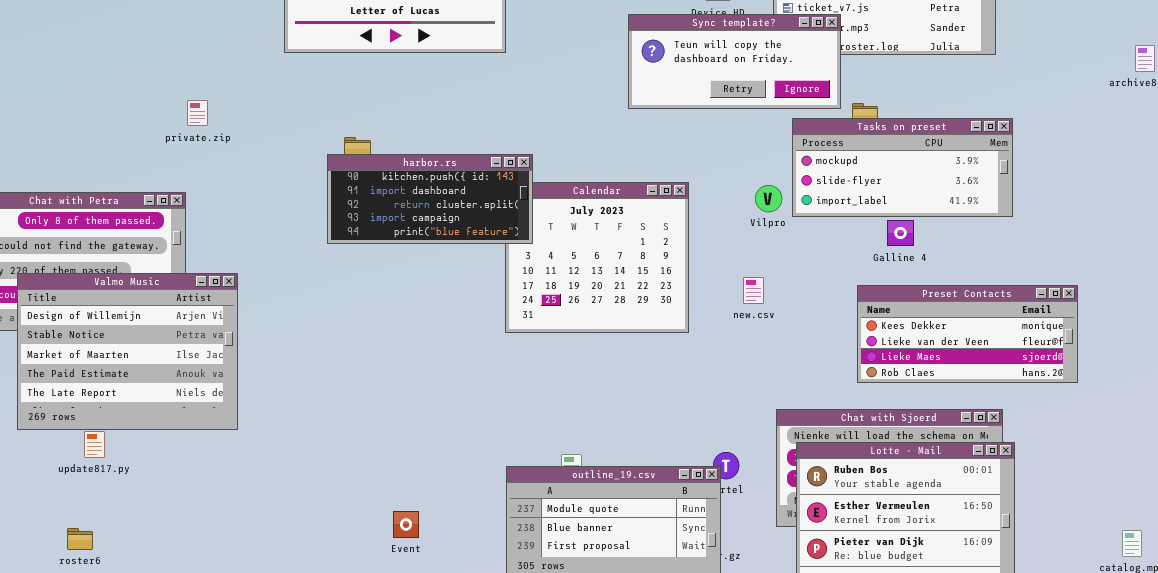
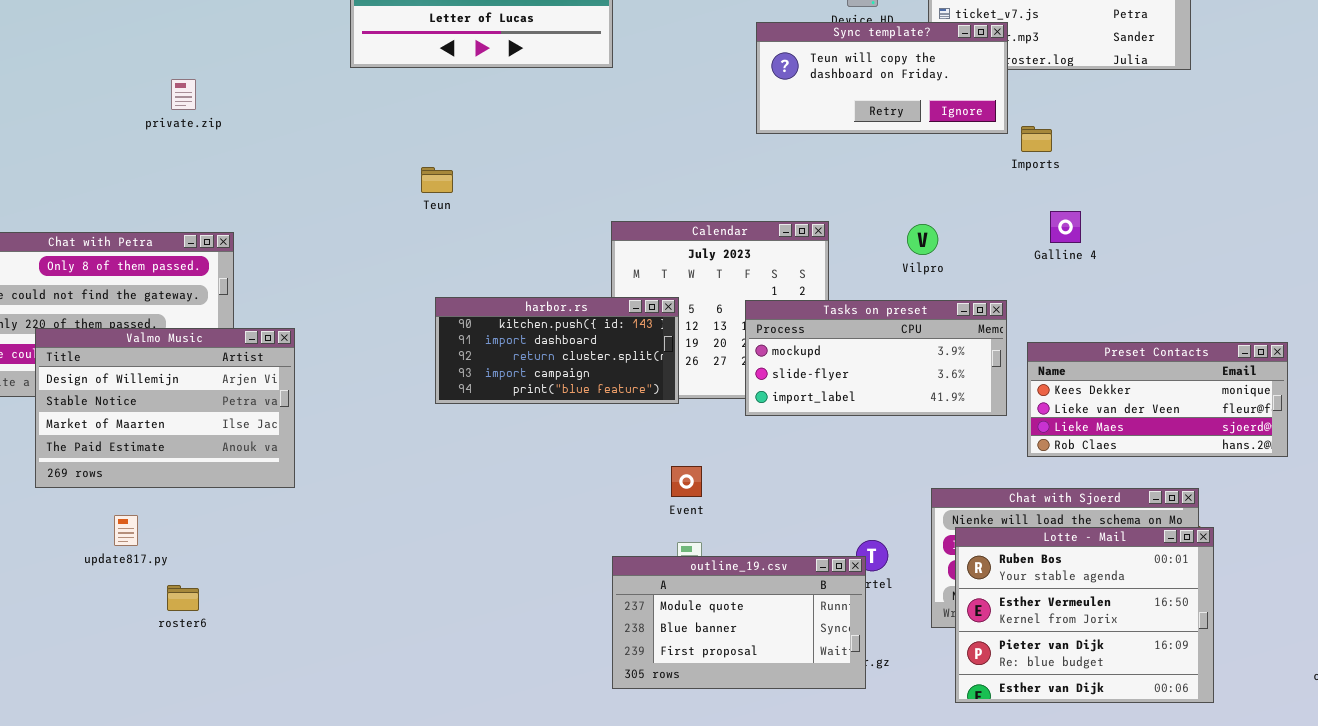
private.zip: [187,100,208,126] -> [171,79,196,110], moved
Tasks on preset: [792,118,1013,217] -> [745,300,1007,416], moved
harbor.rs: [327,154,533,244] -> [435,297,679,404], moved
Galline 4: [887,220,914,246] -> [1050,211,1081,243], moved
Valmo Music: [17,273,238,430] -> [35,328,295,488], resized
Event: [393,511,419,538] -> [671,466,702,497], moved
roster6: [67,528,93,550] -> [167,585,199,611], moved

